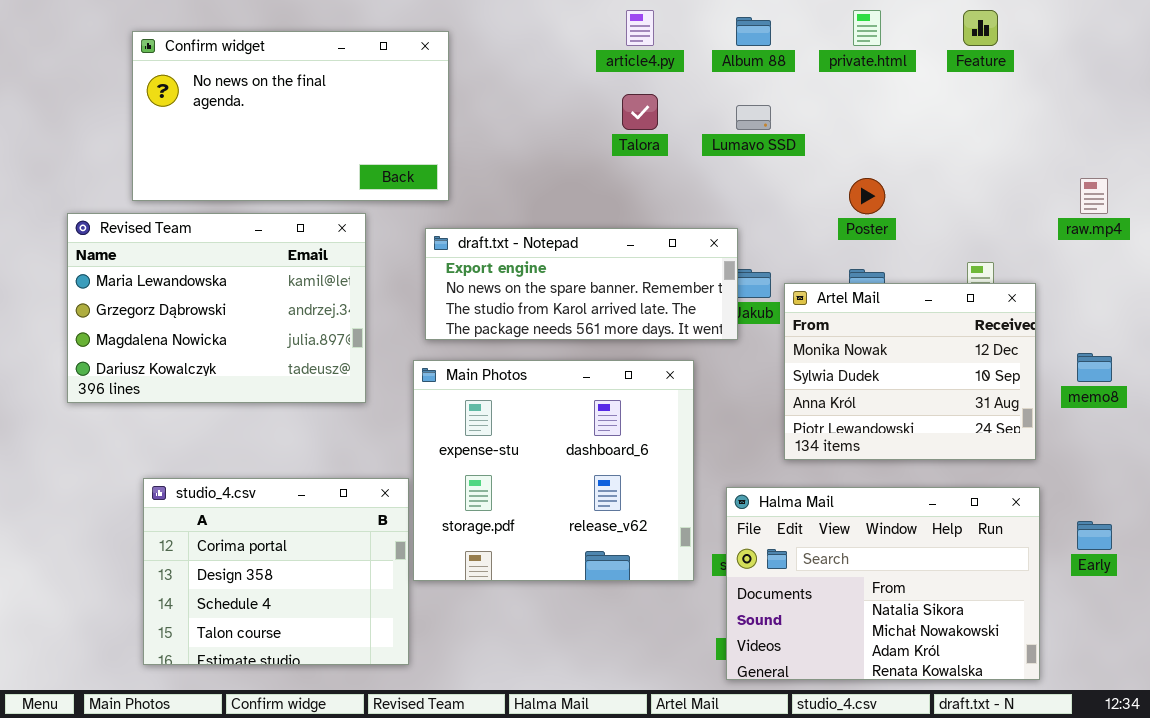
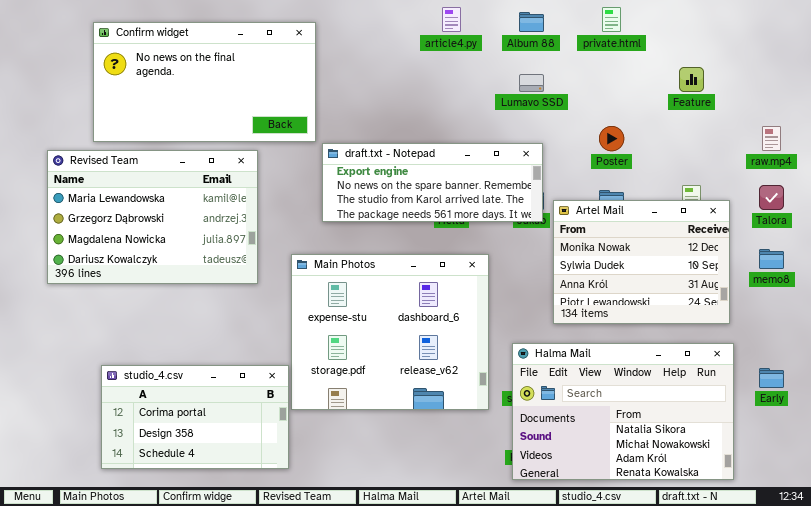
Feature: [963,10,998,46] -> [679,67,704,92], moved
Talora: [622,94,658,130] -> [759,185,784,210], moved
draft.txt - Notepad: [425,228,738,340] -> [322,143,543,222], moved
studio_4.csv: [143,478,409,665] -> [101,365,289,469], resized

